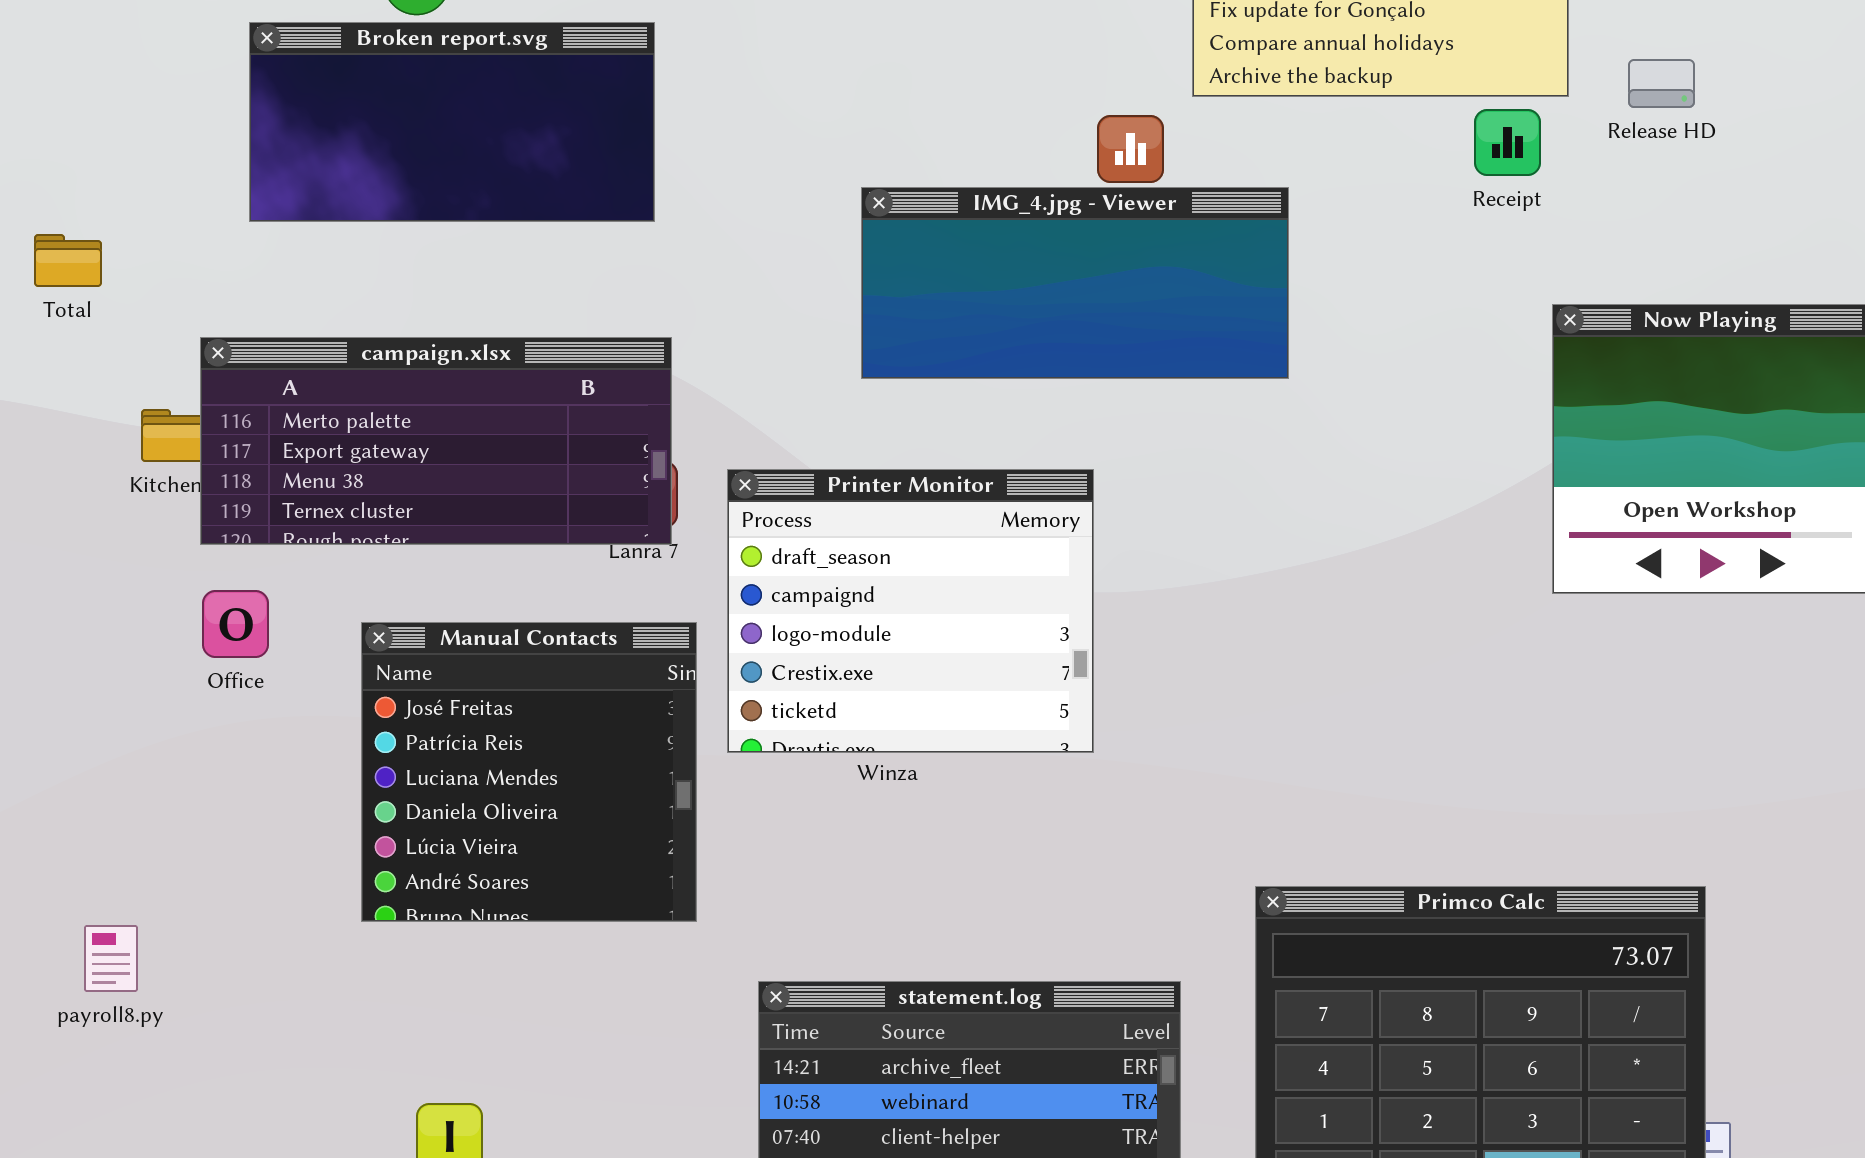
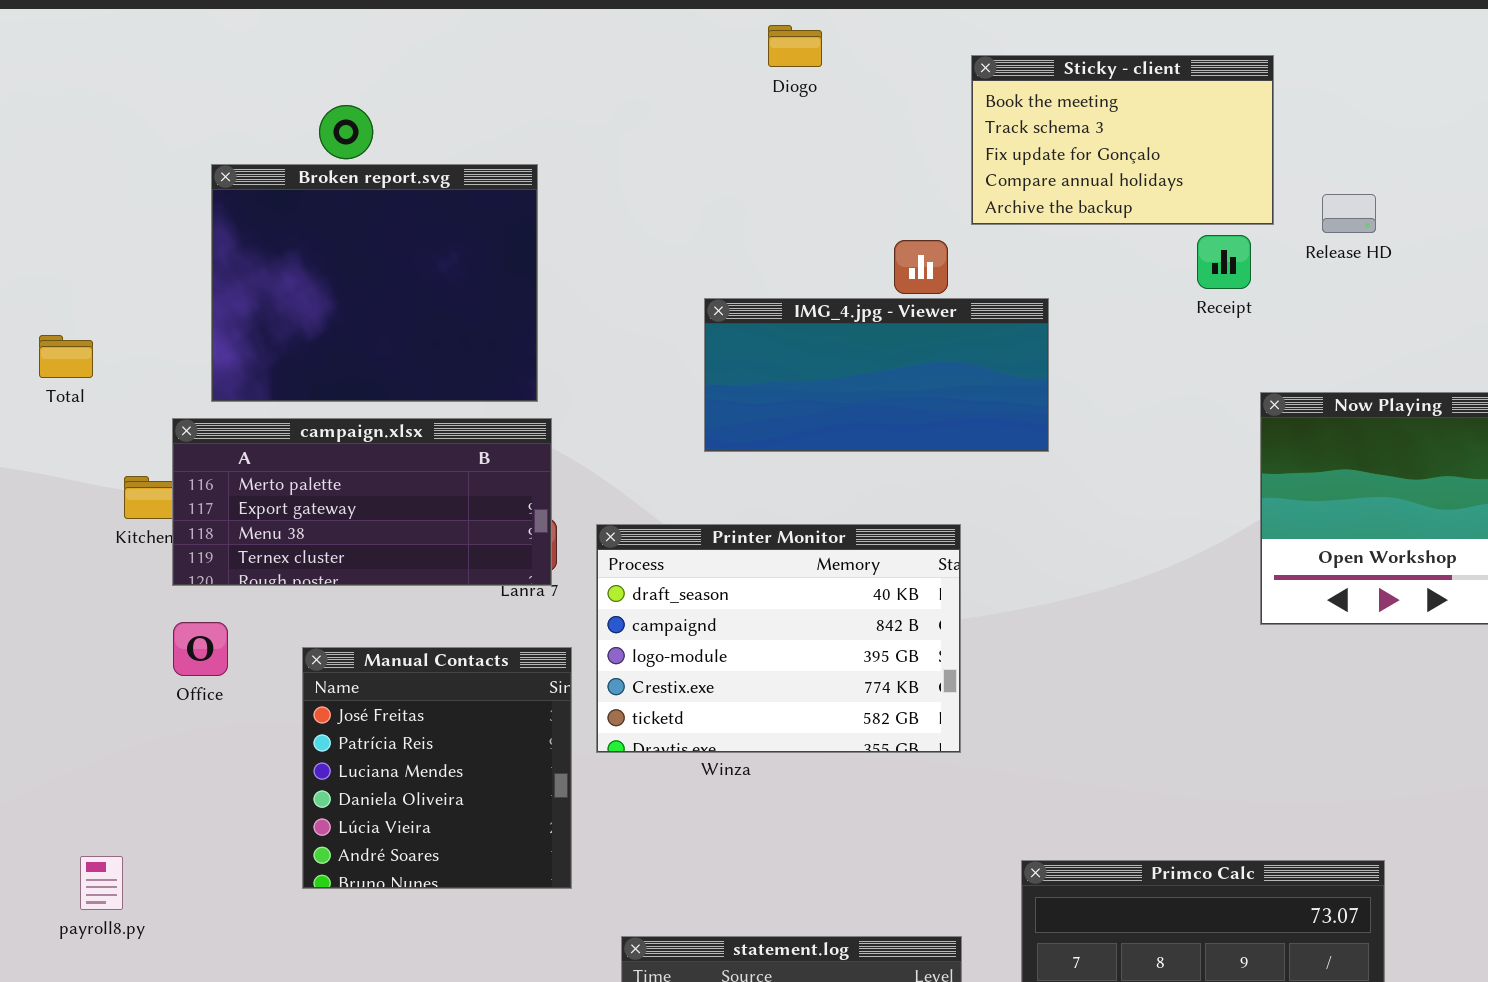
Broken report.svg: [249,22,655,222] -> [211,164,538,402], resized
Printer Monitor: [727,469,1094,753] -> [596,524,961,753], resized
payroll8.py: [84,925,138,992] -> [80,856,123,910], moved

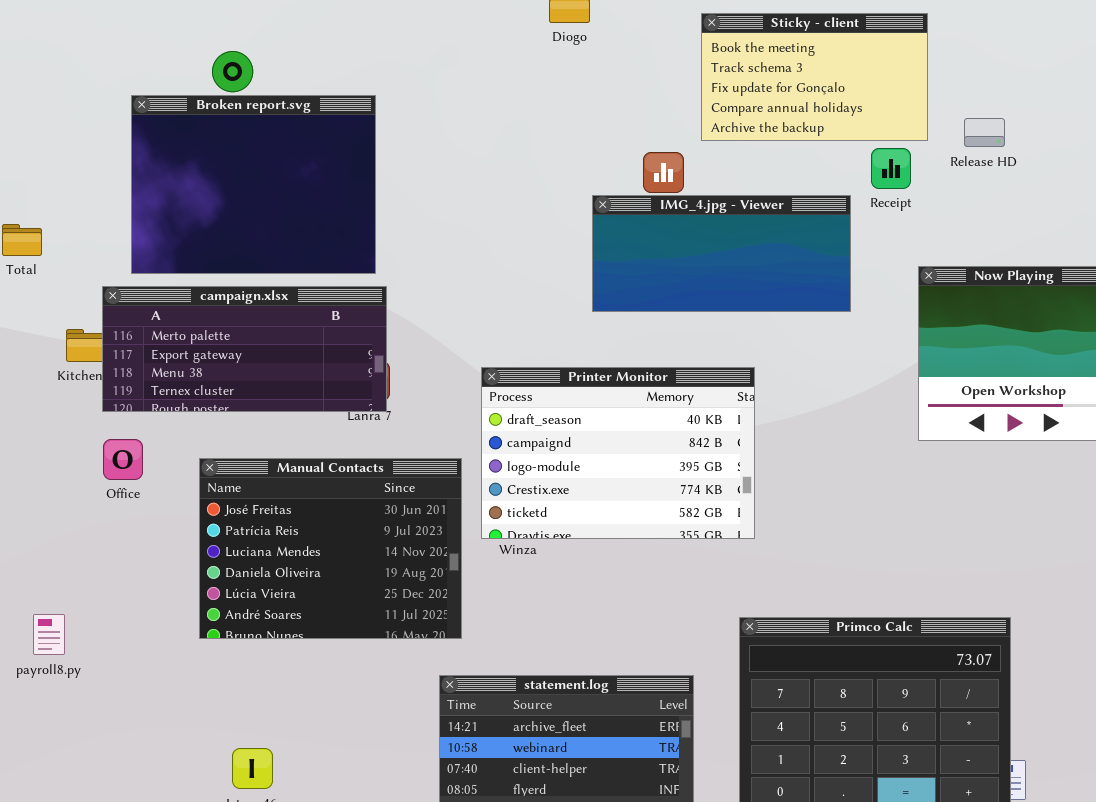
IMG_4.jpg - Viewer: [704,298,1049,452] -> [592,195,851,312], moved
Printer Monitor: [596,524,961,753] -> [481,367,755,539], moved
Manual Contacts: [302,647,572,889] -> [199,458,462,639], resized

